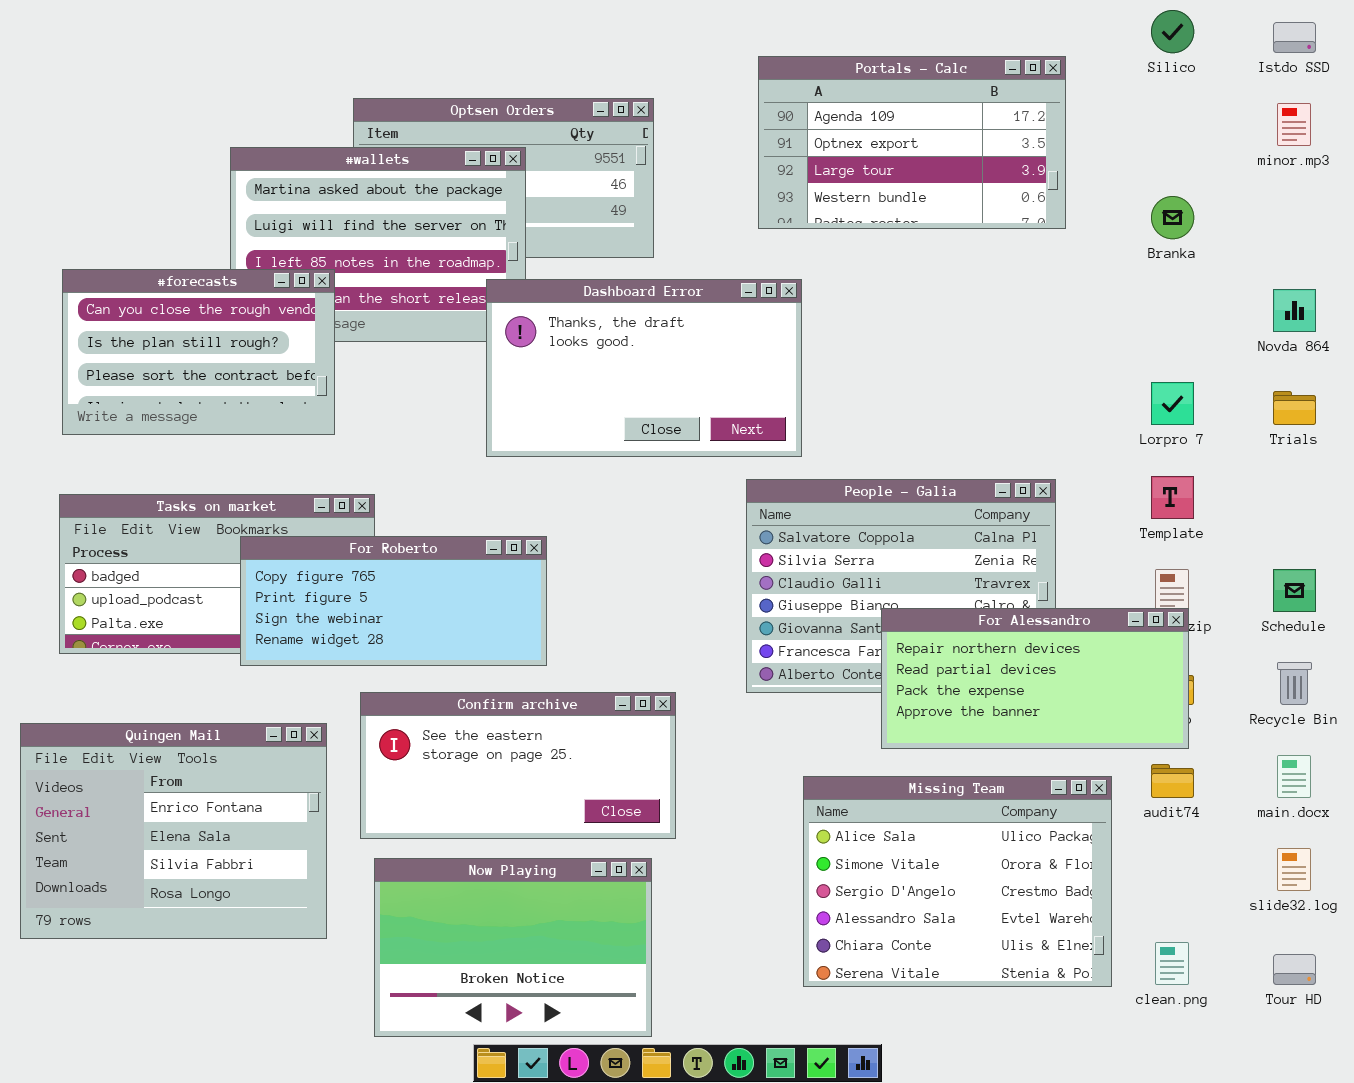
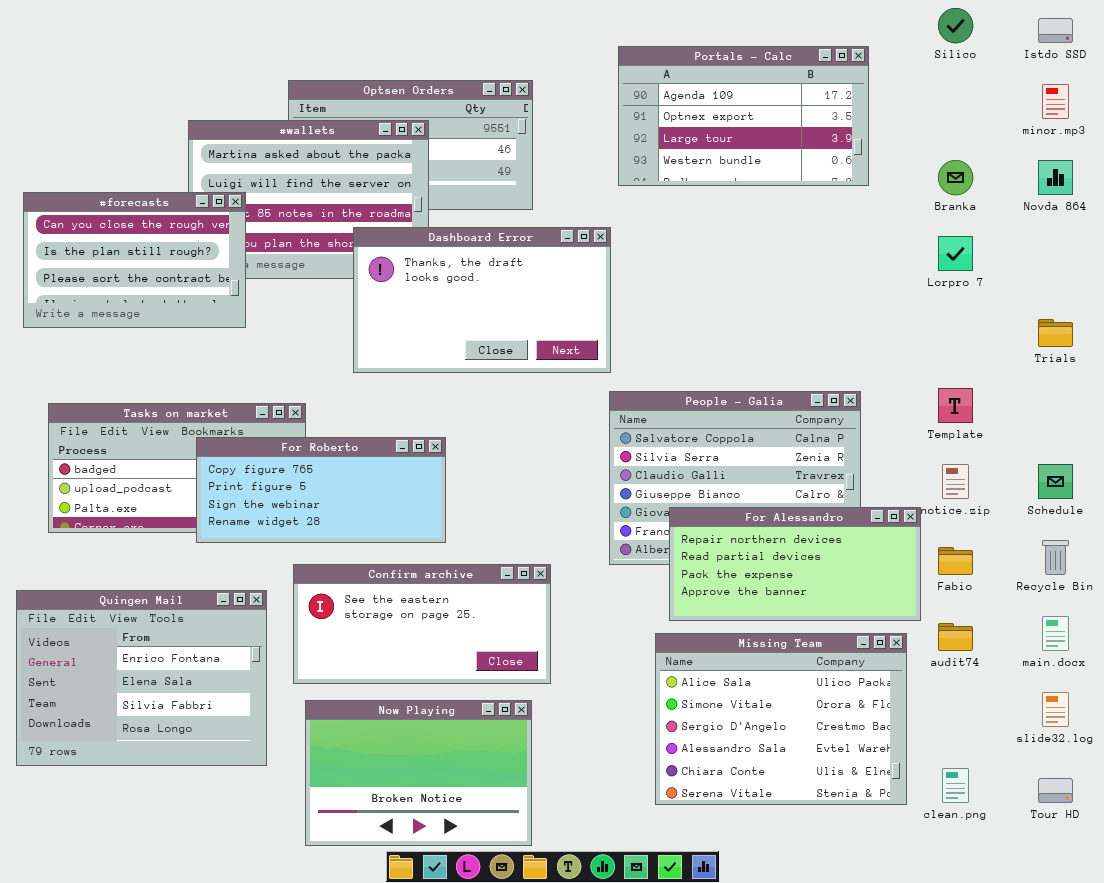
#forecasts: [62,269,335,435] -> [23,192,246,328], moved
Dashboard Error: [486,279,802,457] -> [353,227,611,373], moved
Novda 864: [1273,289,1316,332] -> [1038,160,1073,195], moved
Lorpro 7: [1151,382,1194,425] -> [938,236,973,271], moved
For Alessandro: [881,608,1189,749] -> [669,507,921,621], moved

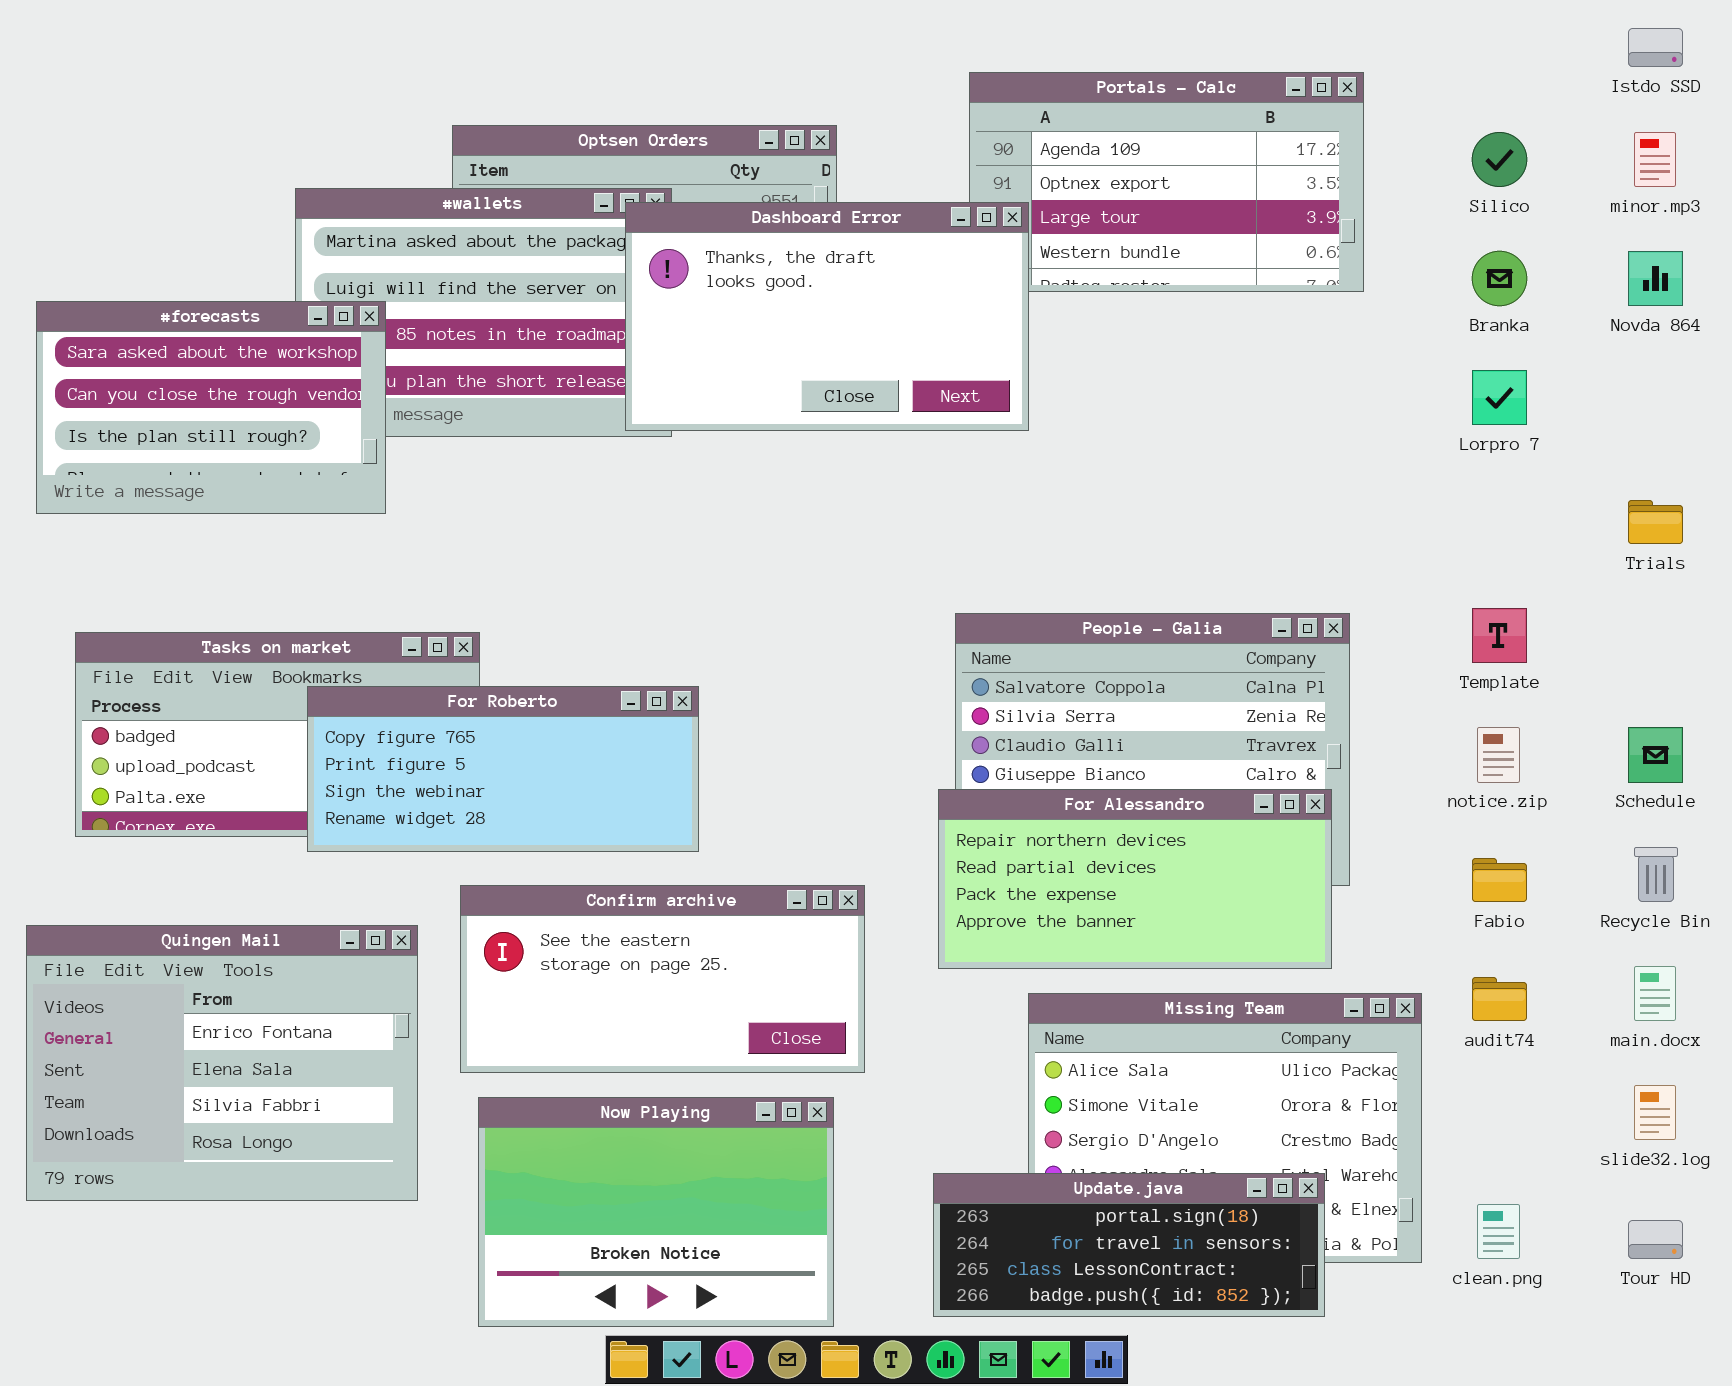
Silico: [938,8,973,43] -> [1472,132,1527,187], moved
#forecasts: [23,192,246,328] -> [36,301,386,514], scrolled up 1 row
Dashboard Error: [353,227,611,373] -> [625,202,1029,431], moved
For Alessandro: [669,507,921,621] -> [938,789,1332,969], moved
Update.java: none -> [933,1173,1325,1317], opened

